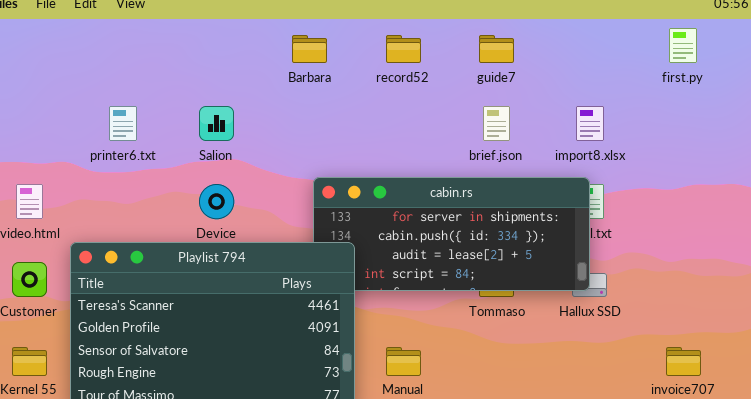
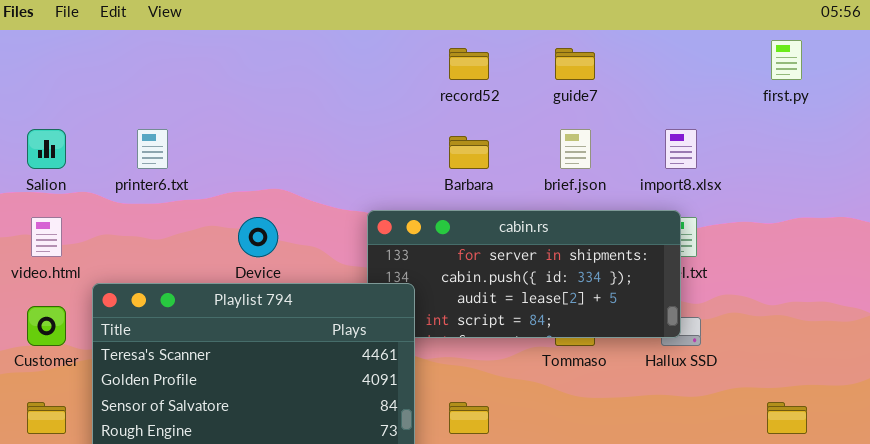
Barbara: [292,35,327,63] -> [449,136,489,169], moved
Salion: [199,106,234,141] -> [27,129,66,169], moved

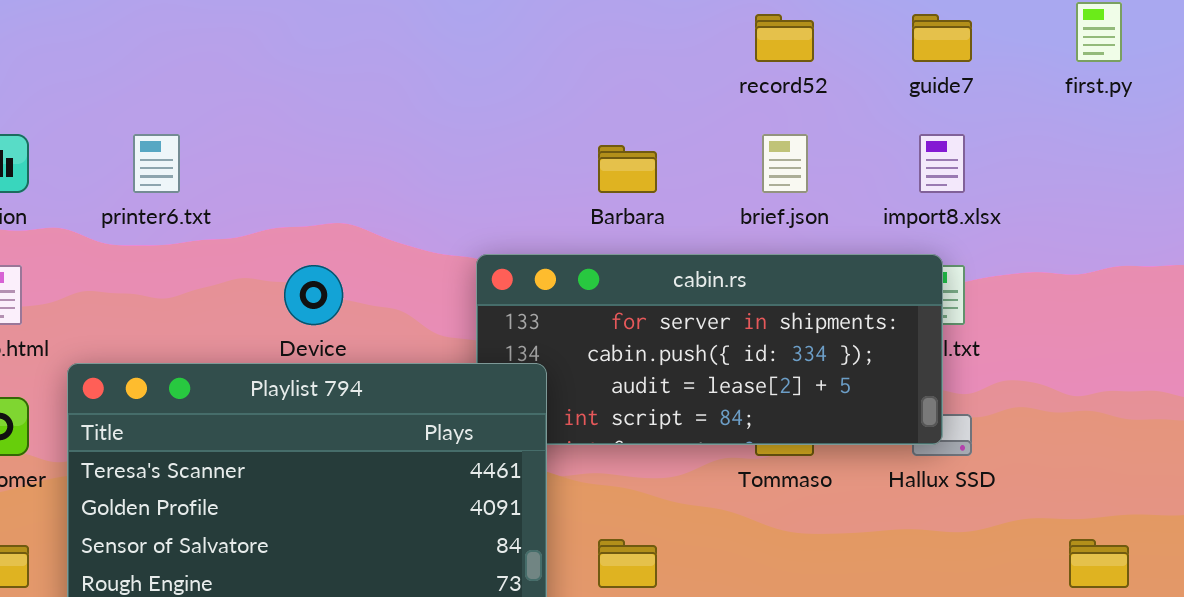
record52: [449,48,489,80] -> [755,14,814,62], moved
guide7: [555,48,595,80] -> [912,14,972,62], moved

